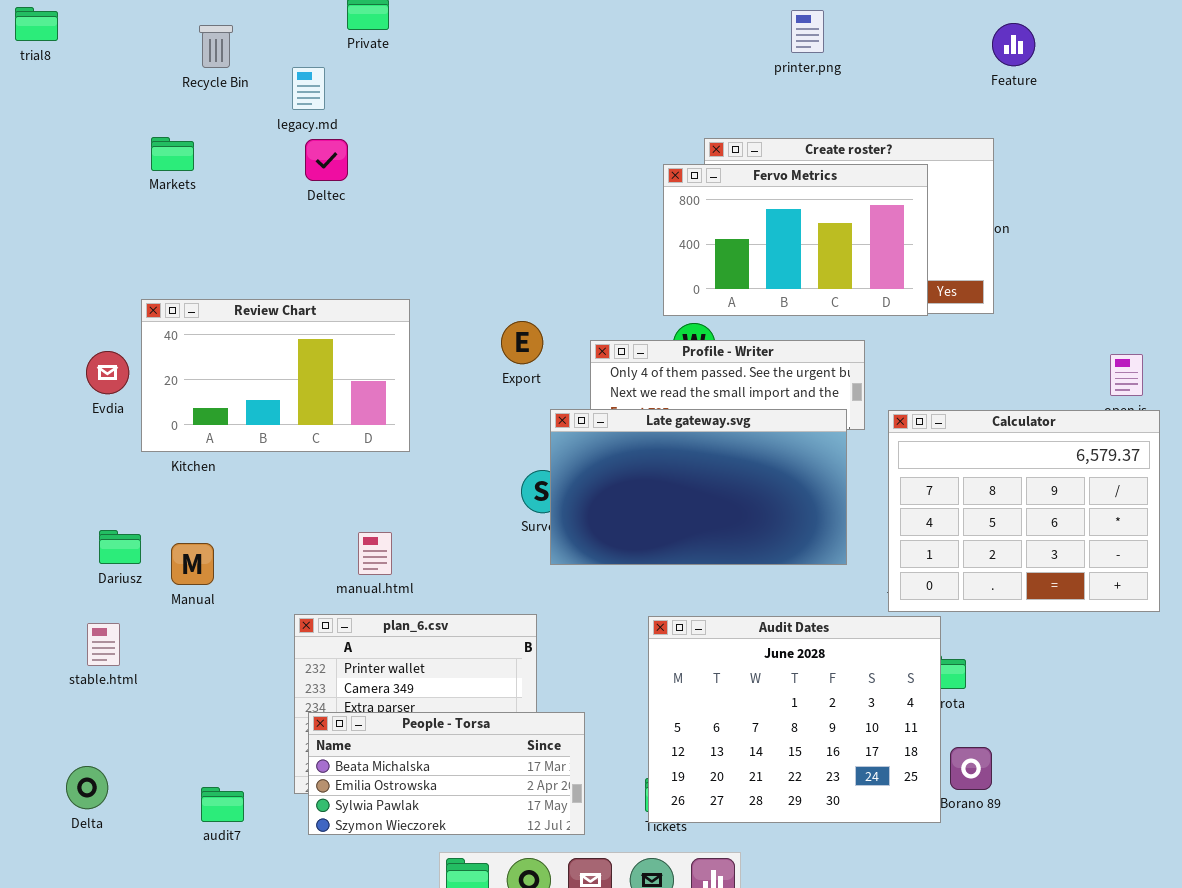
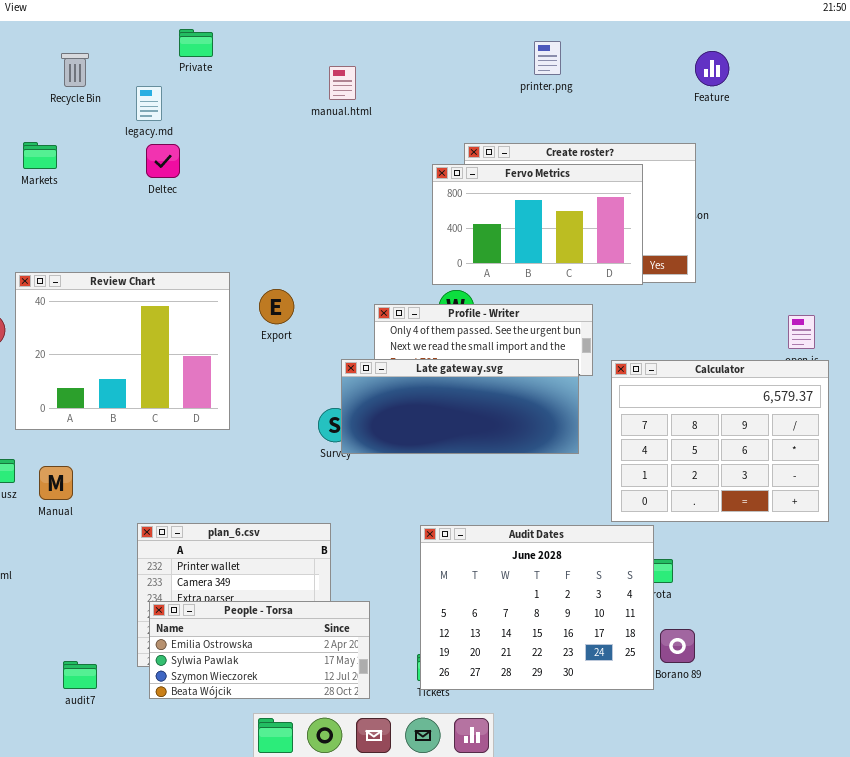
Review Chart: [141,299,410,452] -> [15,272,230,430], resized
Export: [501,321,543,364] -> [259,289,294,324], moved
Late gateway.svg: [550,409,847,565] -> [341,359,579,454], resized
manual.html: [358,532,392,575] -> [329,66,356,100], moved
People - Torsa: [308,712,585,835] -> [149,601,370,699], scrolled down 1 row

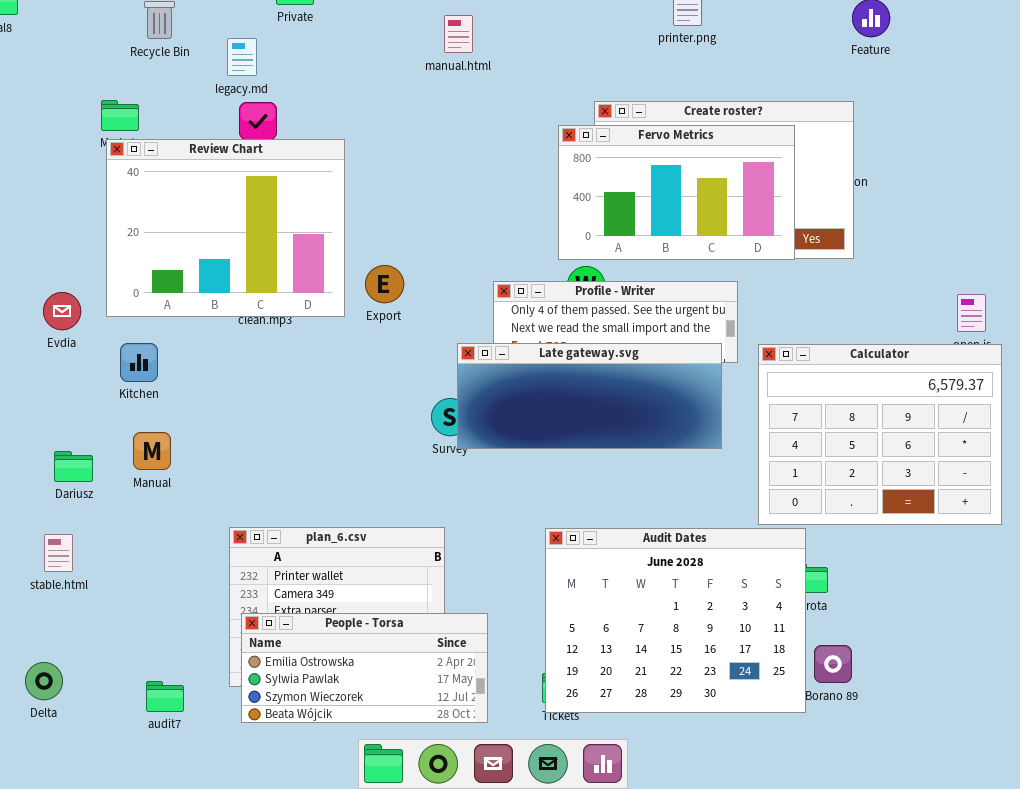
Review Chart: [15,272,230,430] -> [106,139,345,317], moved
Manual: [39,466,73,500] -> [133,432,171,470], moved

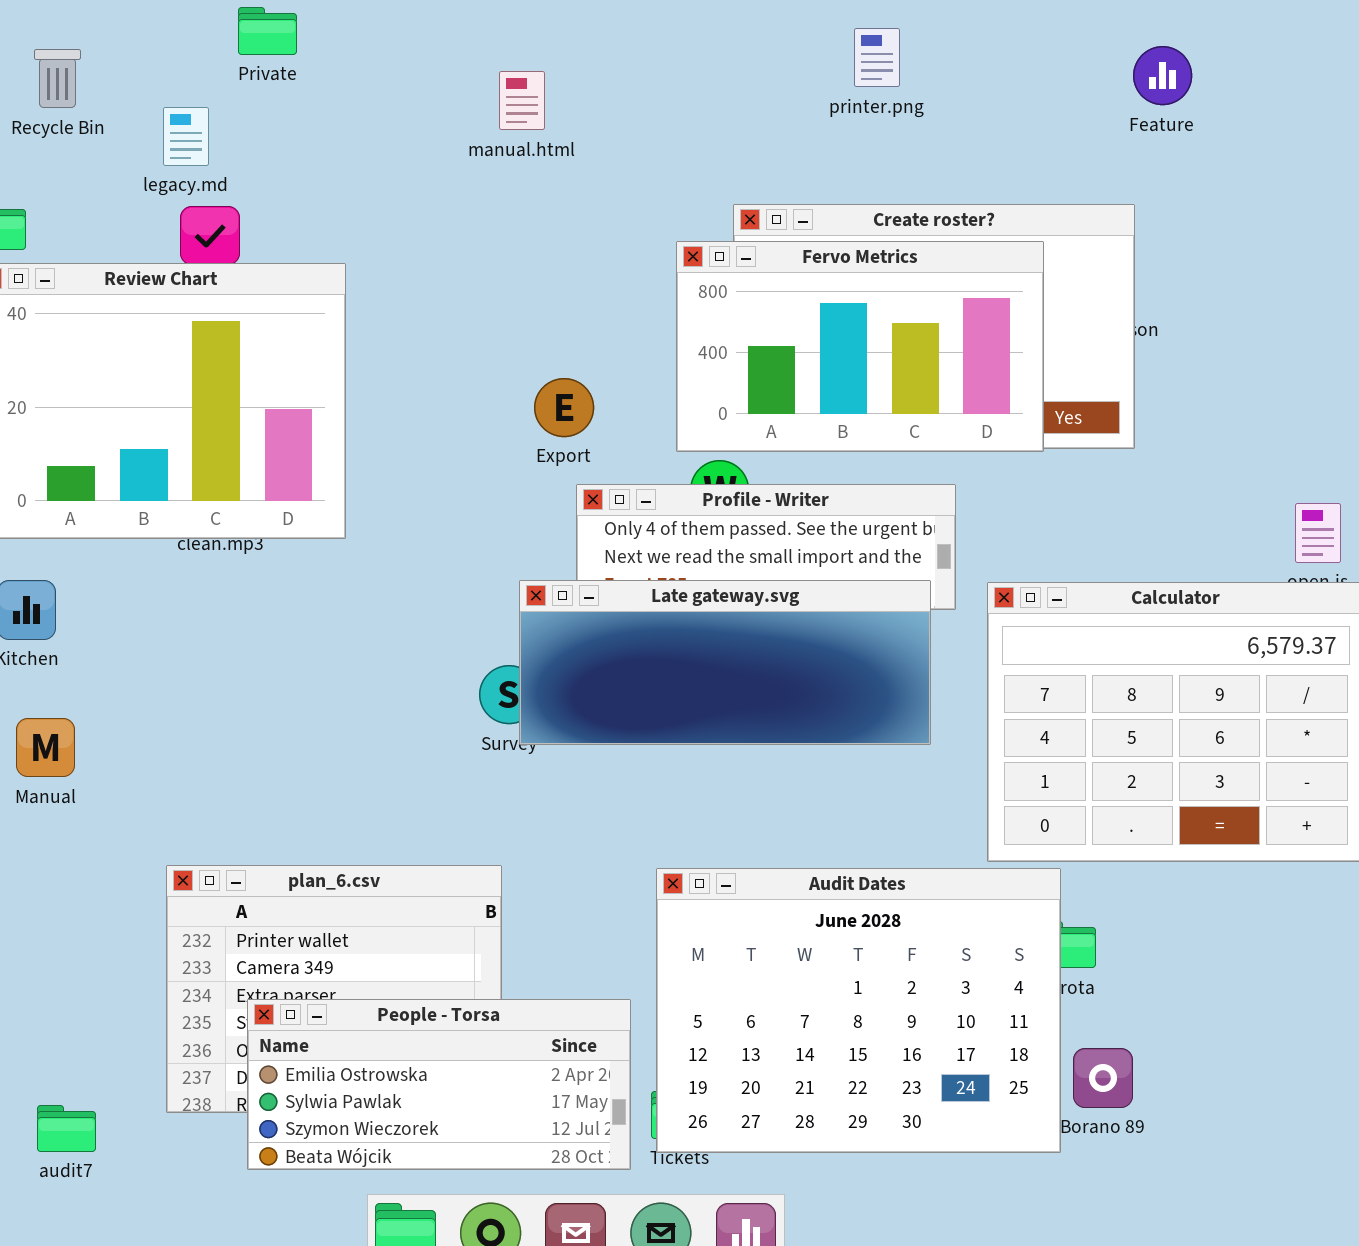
Export: [365,265,404,303] -> [534,378,594,437], moved
People - Torsa: [241,613,488,723] -> [247,999,631,1170], moved

